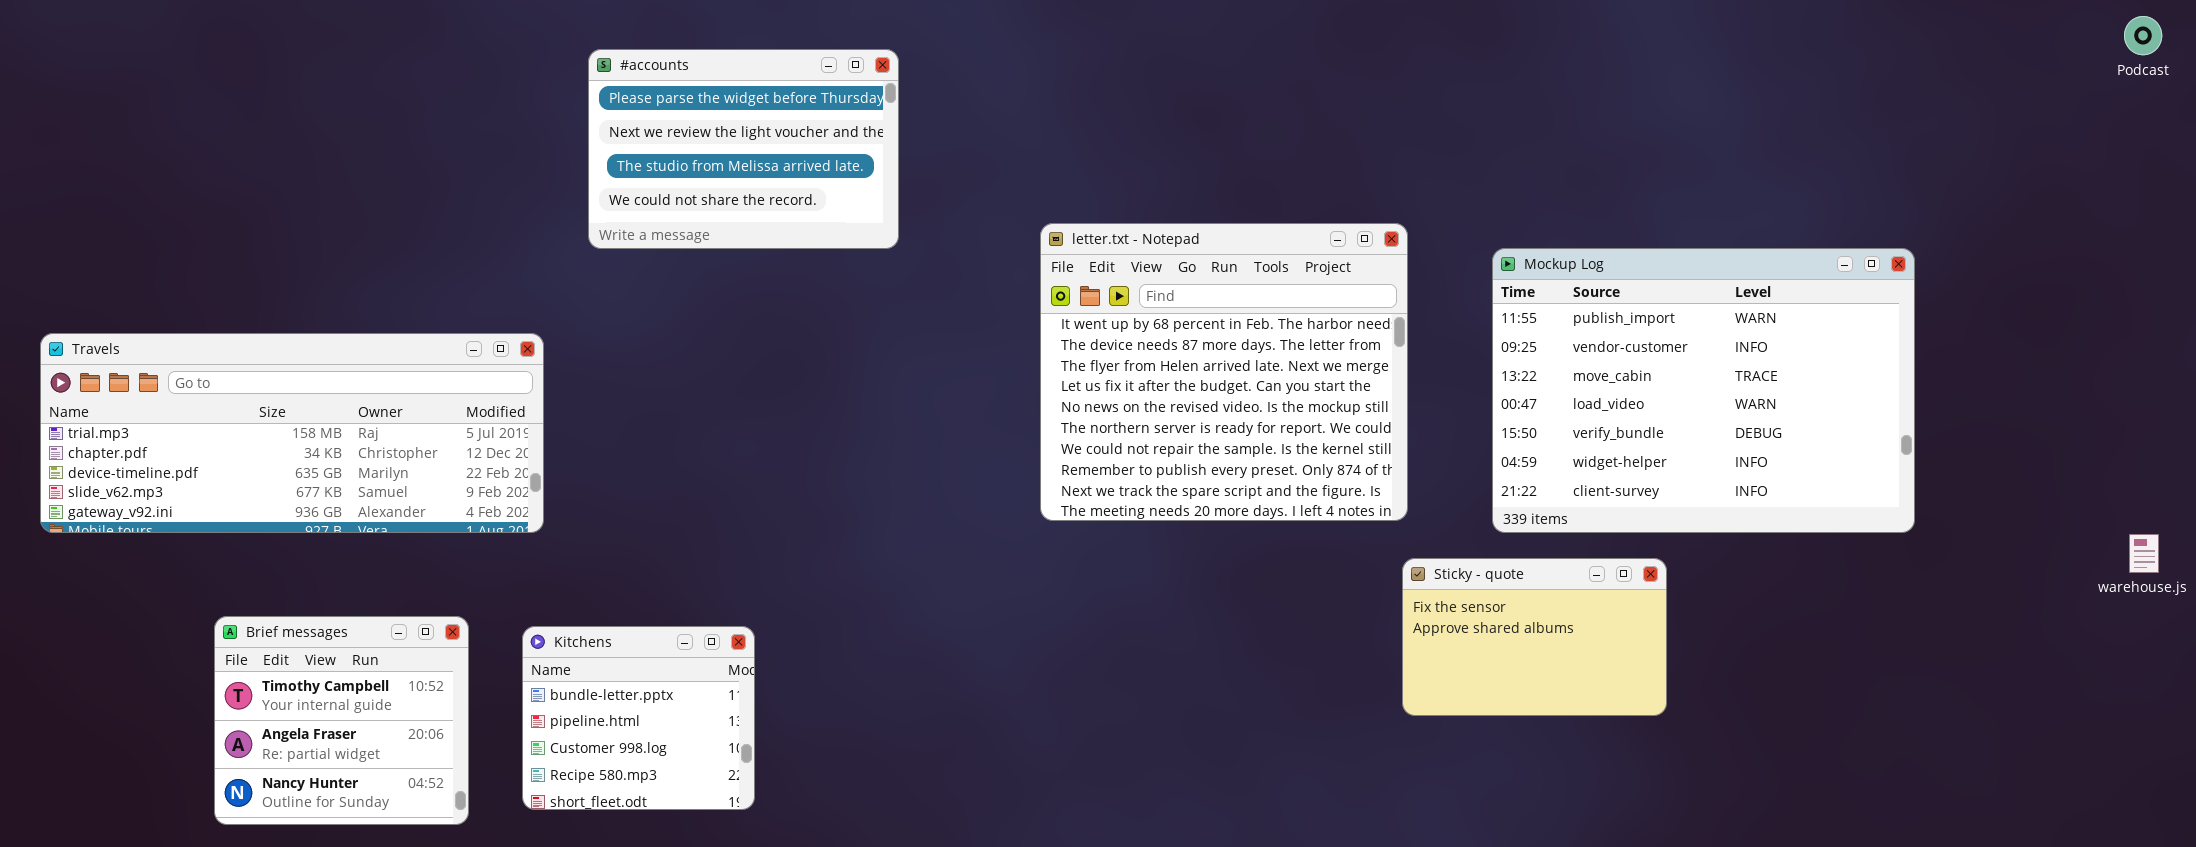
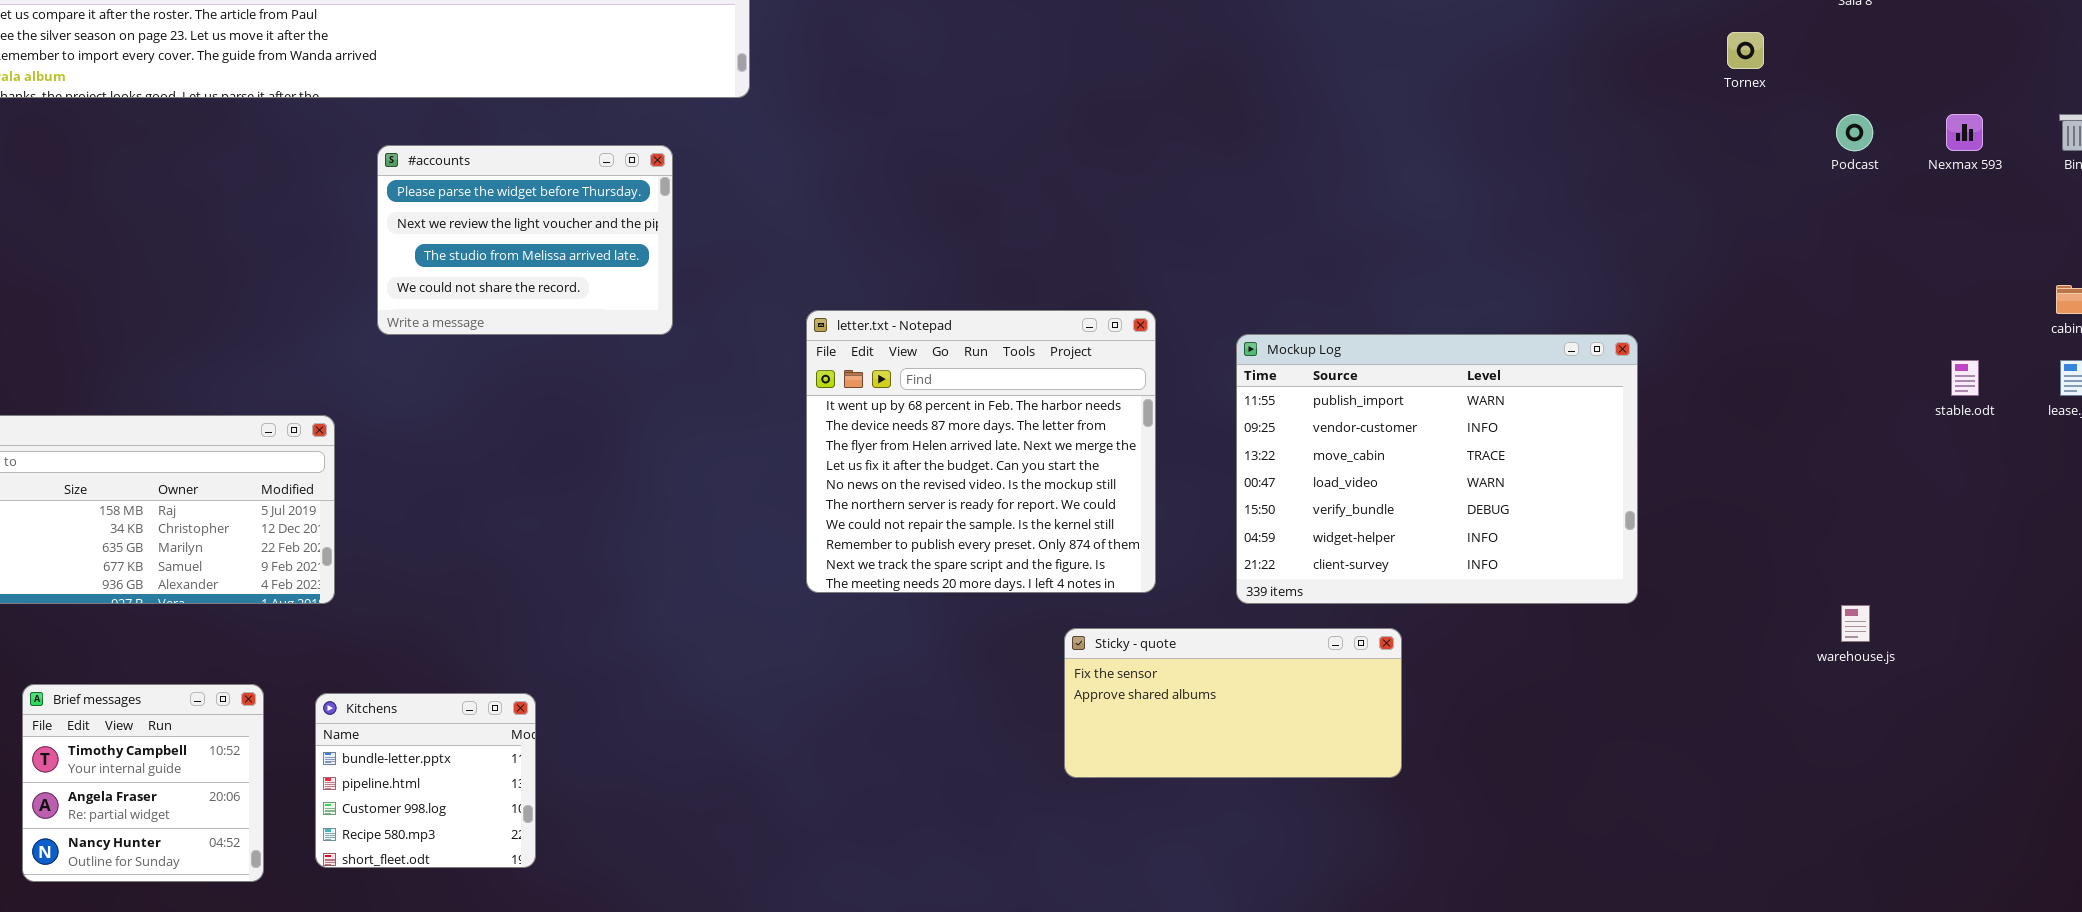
Sticky - quote: [1402,558,1667,716] -> [1064,628,1402,778], resized

